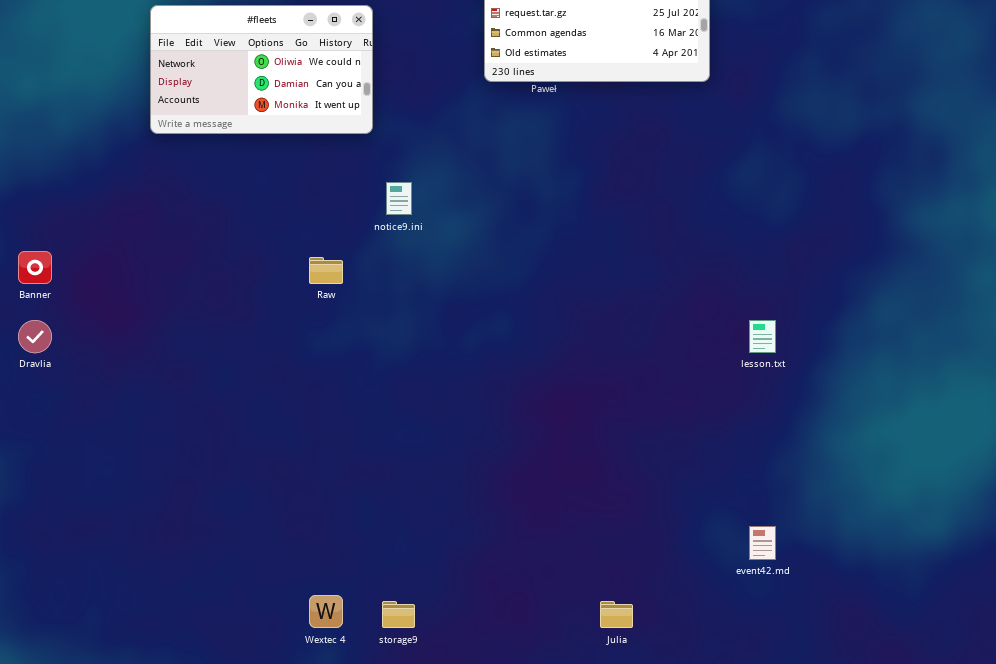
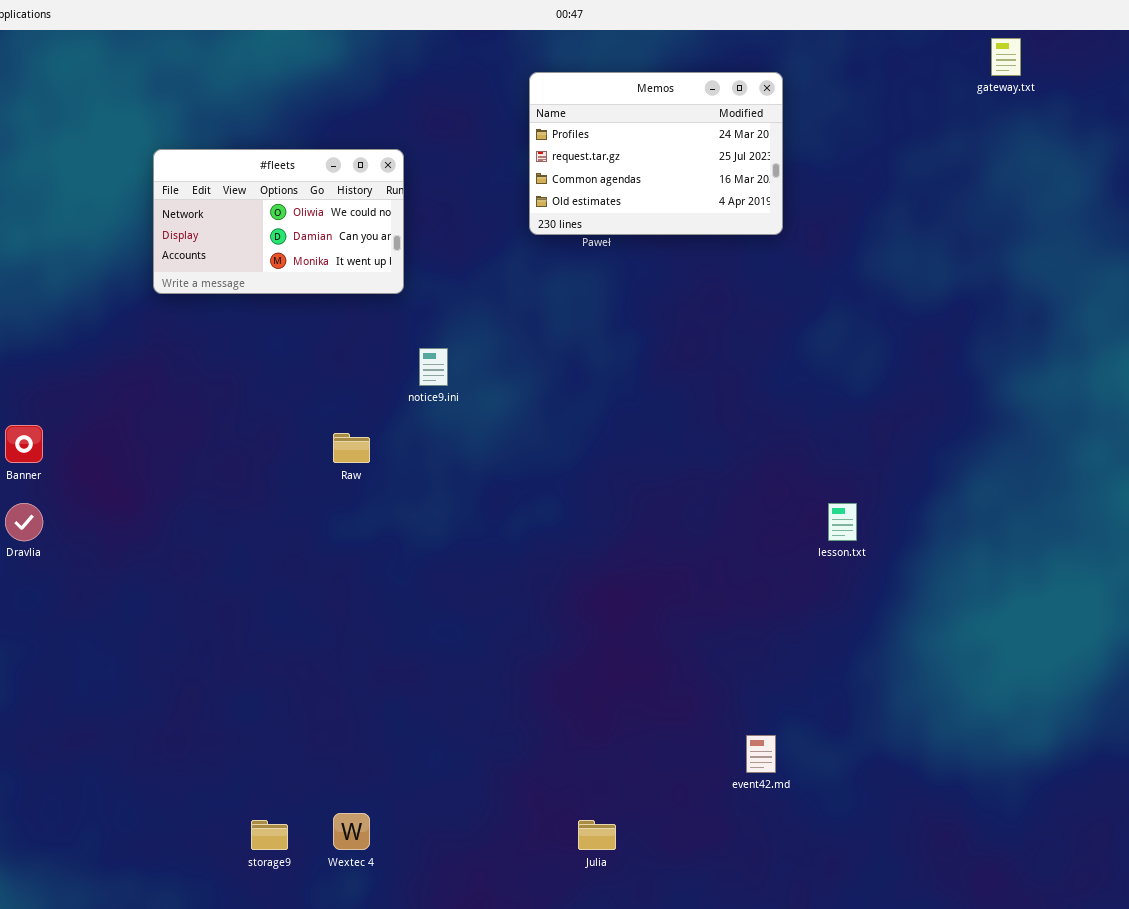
event42.md: [749,526,776,560] -> [746,735,776,773], moved
storage9: [382,601,415,628] -> [251,820,288,850], moved
Julia: [600,601,633,628] -> [578,820,616,850], moved

